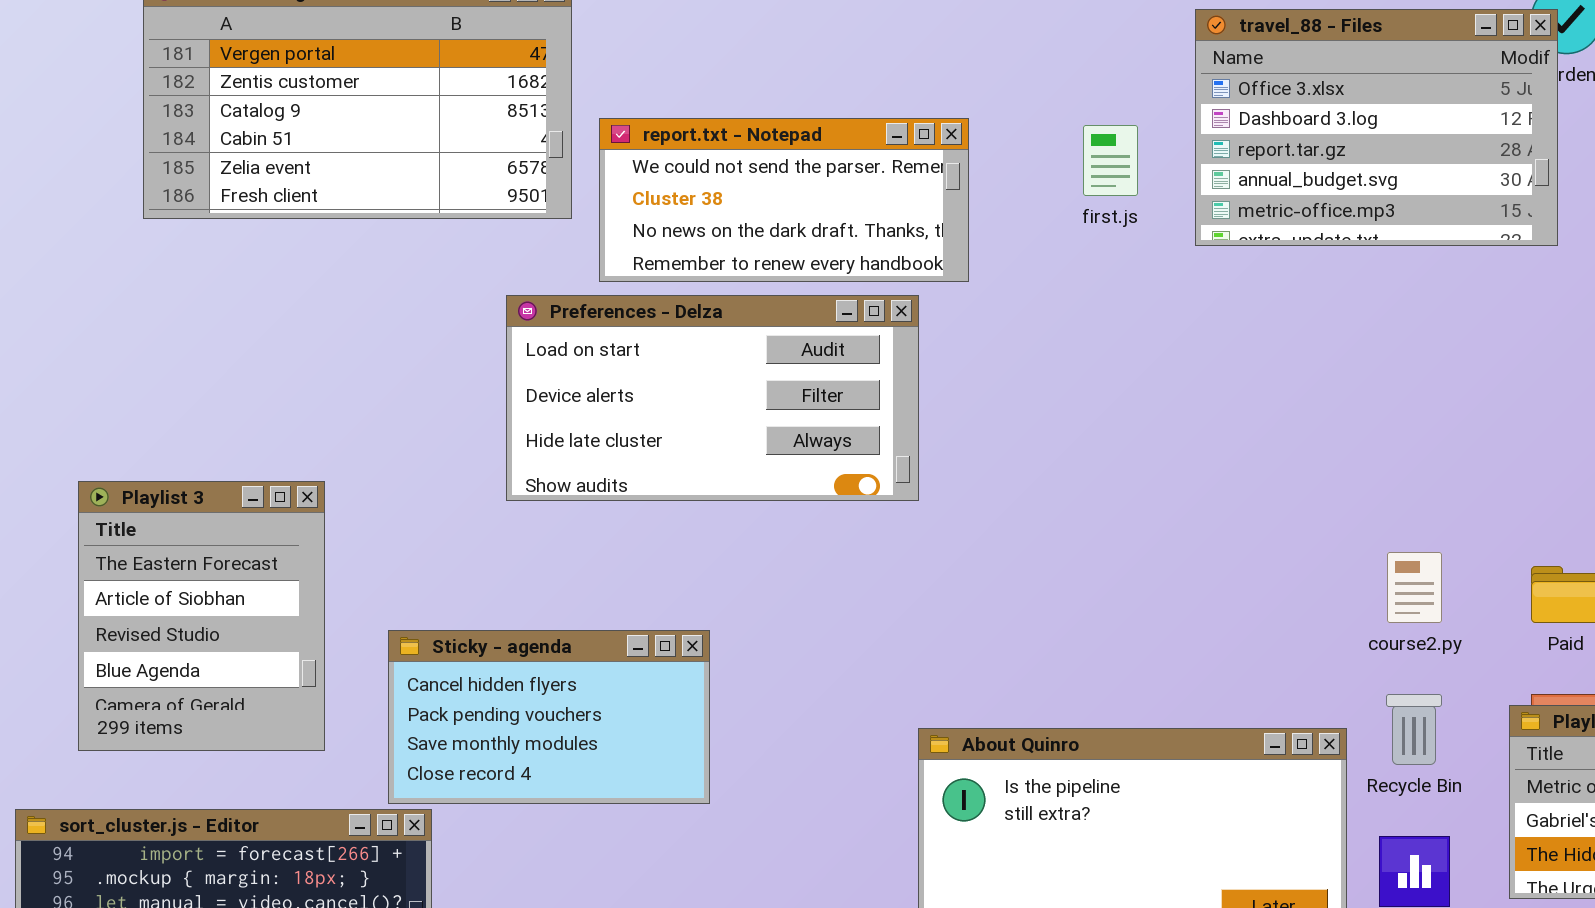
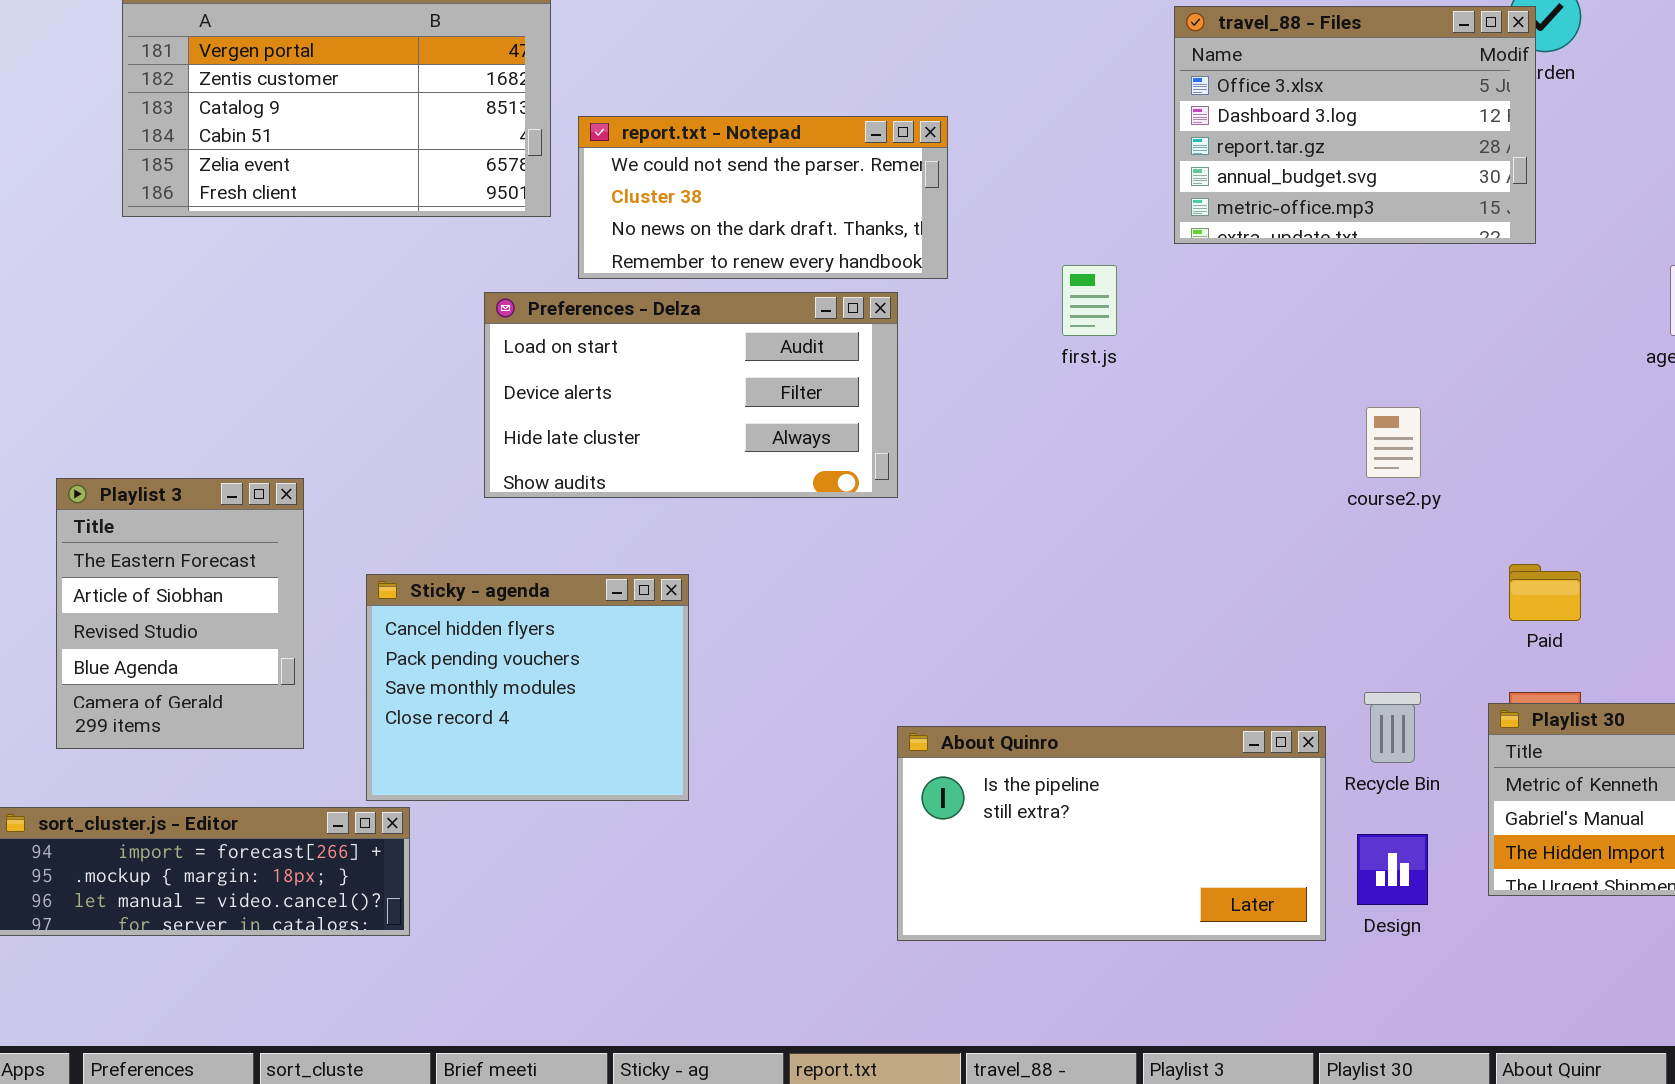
first.js: [1083,125,1138,196] -> [1062,265,1117,336], moved
course2.py: [1387,552,1442,623] -> [1366,407,1421,478], moved
Sticky - agenda: [388,630,710,804] -> [366,574,689,801], resized

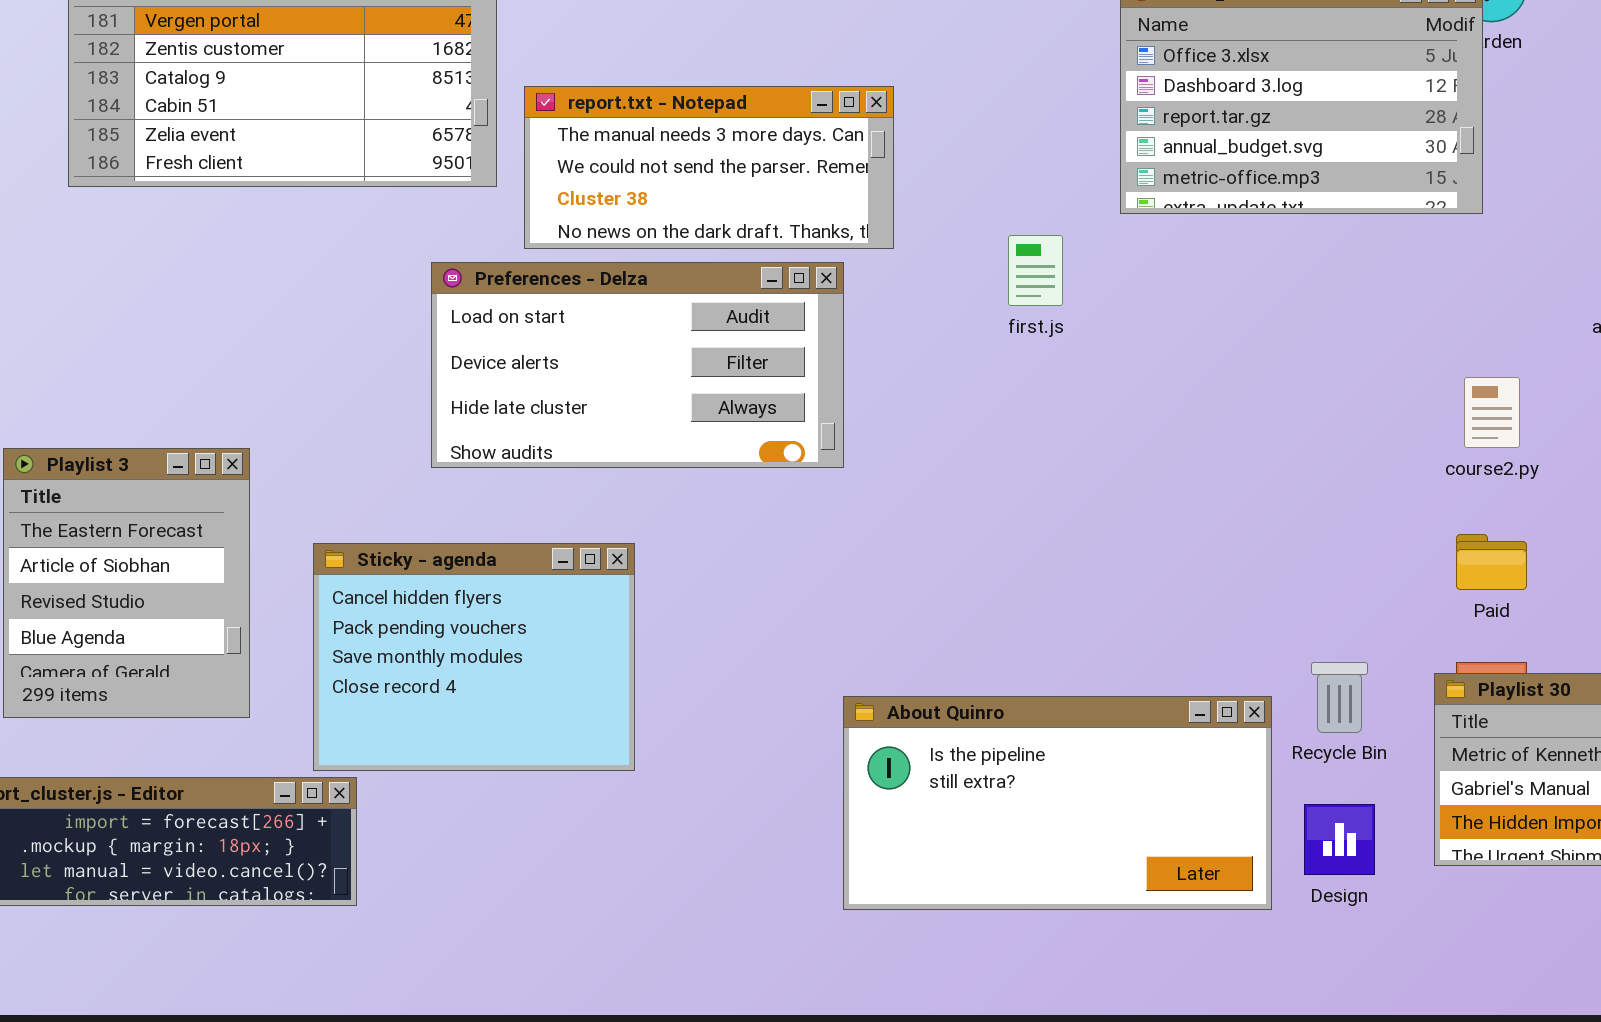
report.txt - Notepad: [578,116,948,279] -> [524,86,894,249], scrolled up 1 row
course2.py: [1366,407,1421,478] -> [1464,377,1520,448], moved

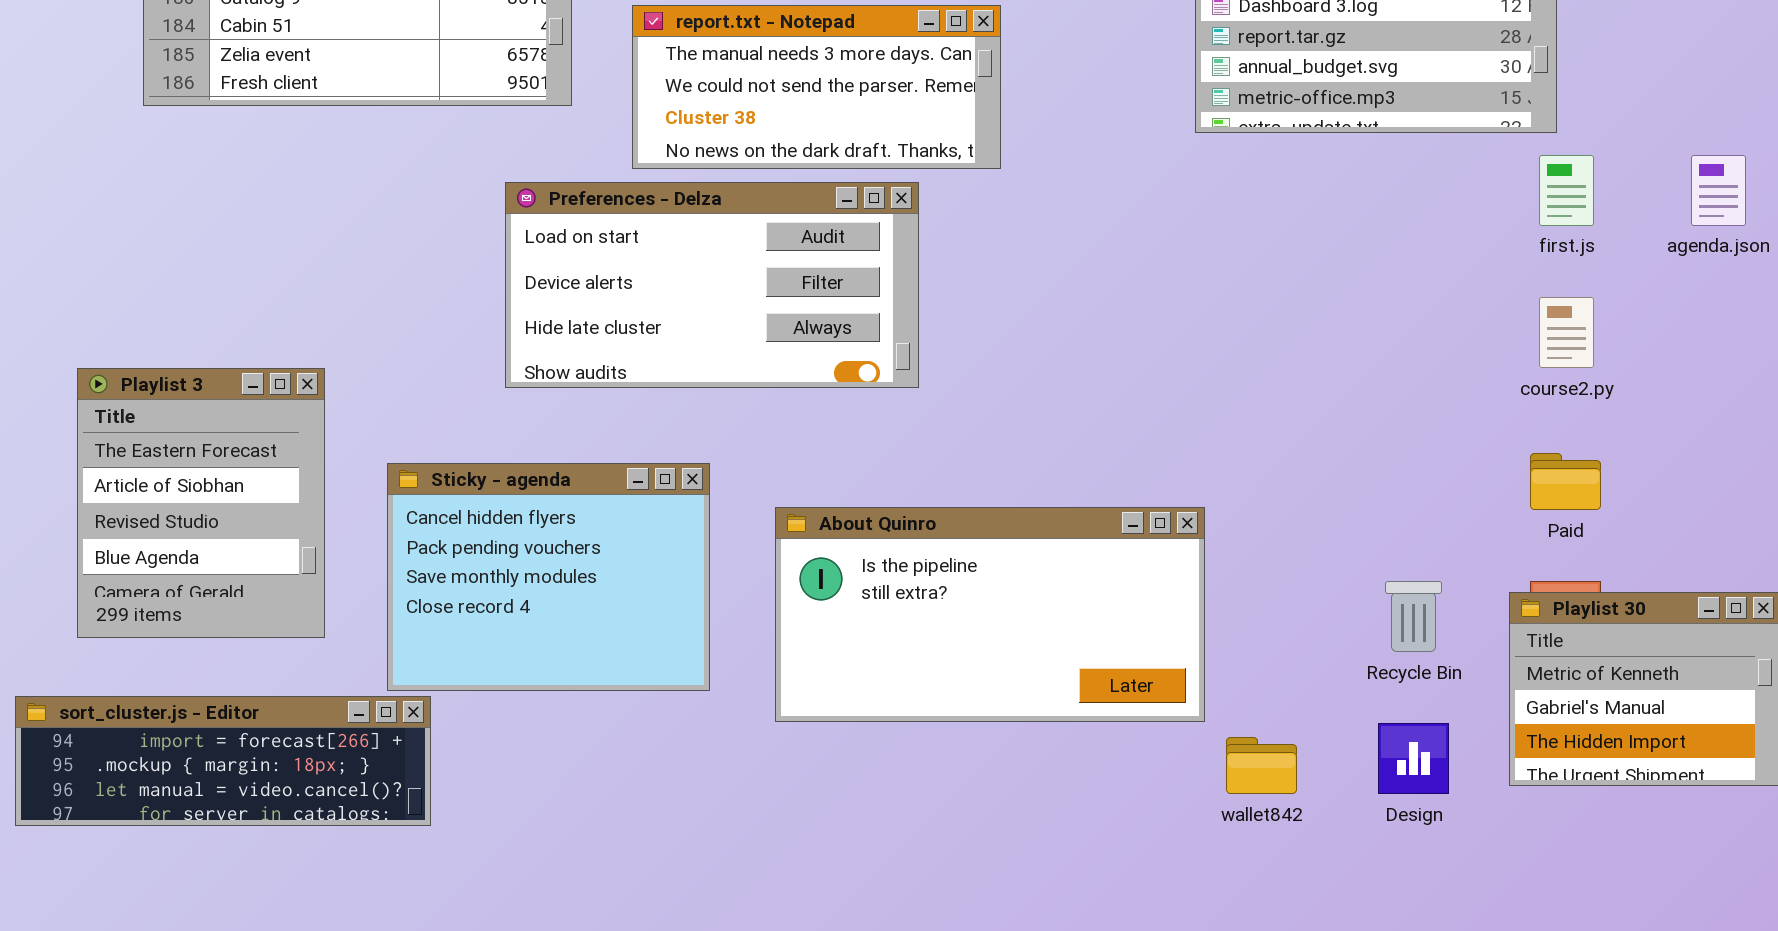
report.txt - Notepad: [524,86,894,249] -> [632,5,1001,169], moved
first.js: [1008,235,1063,306] -> [1539,155,1594,226], moved
About Quinro: [843,696,1272,910] -> [775,507,1205,722], moved

